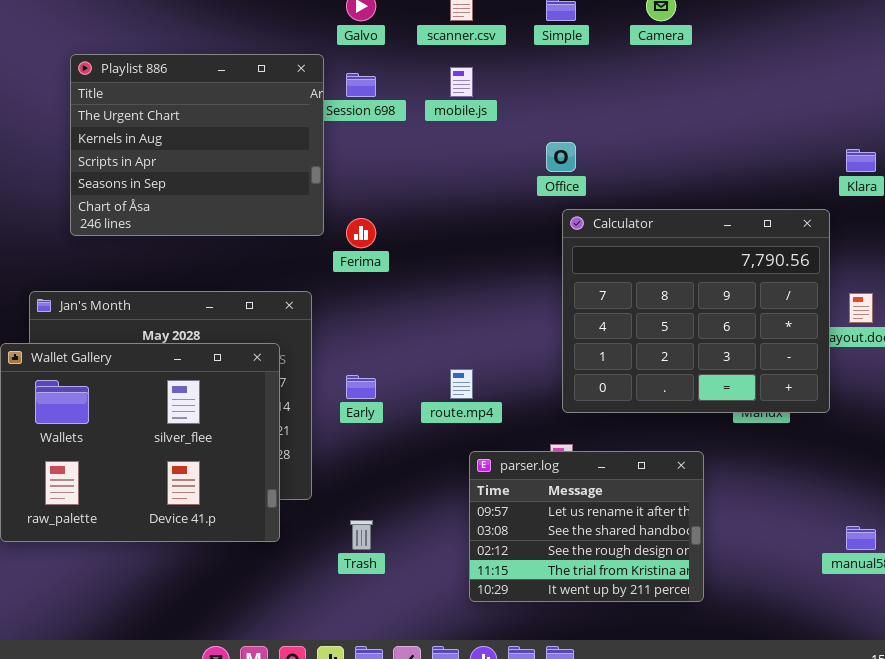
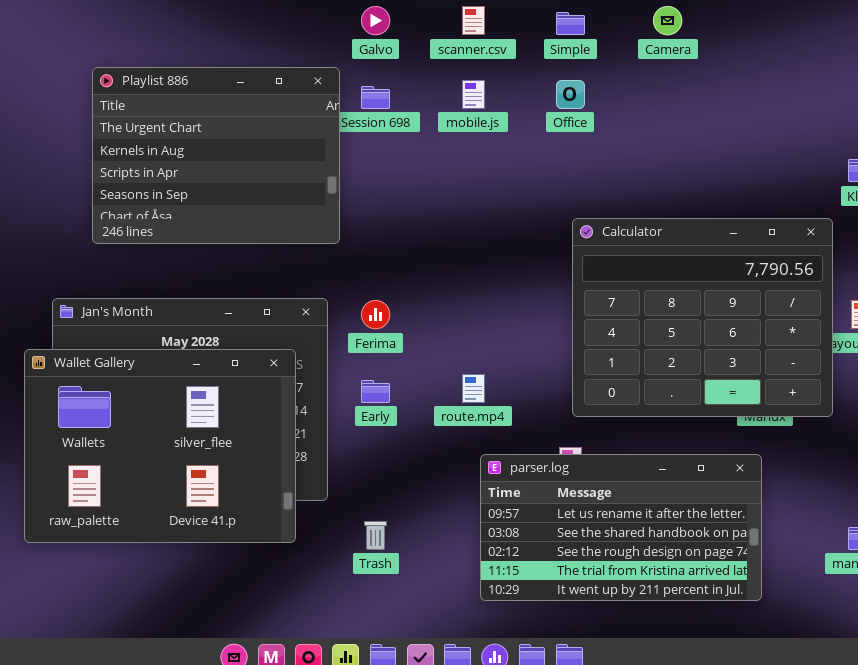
Office: [546,142,576,172] -> [556,80,585,109], moved
Ferima: [346,218,376,248] -> [361,300,390,329], moved
parser.log: [469,451,704,602] -> [480,454,762,601], resized

